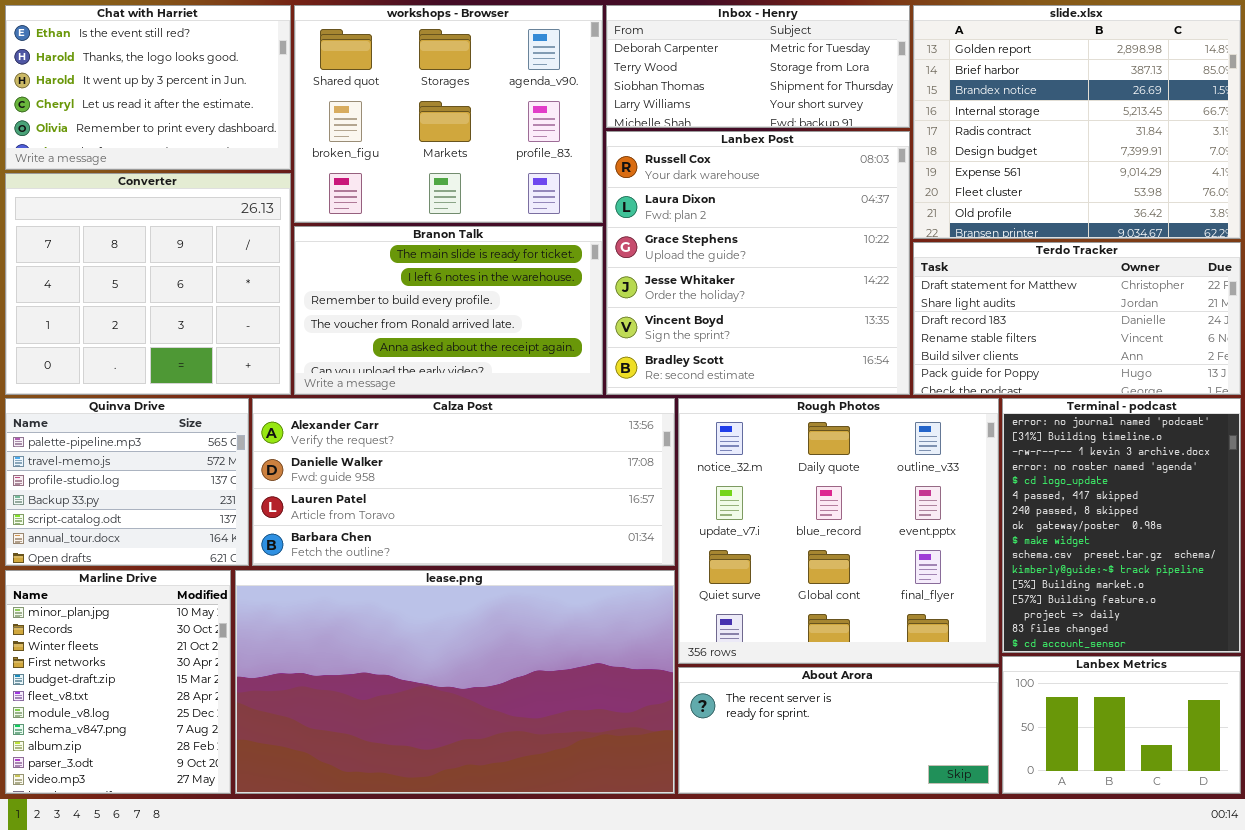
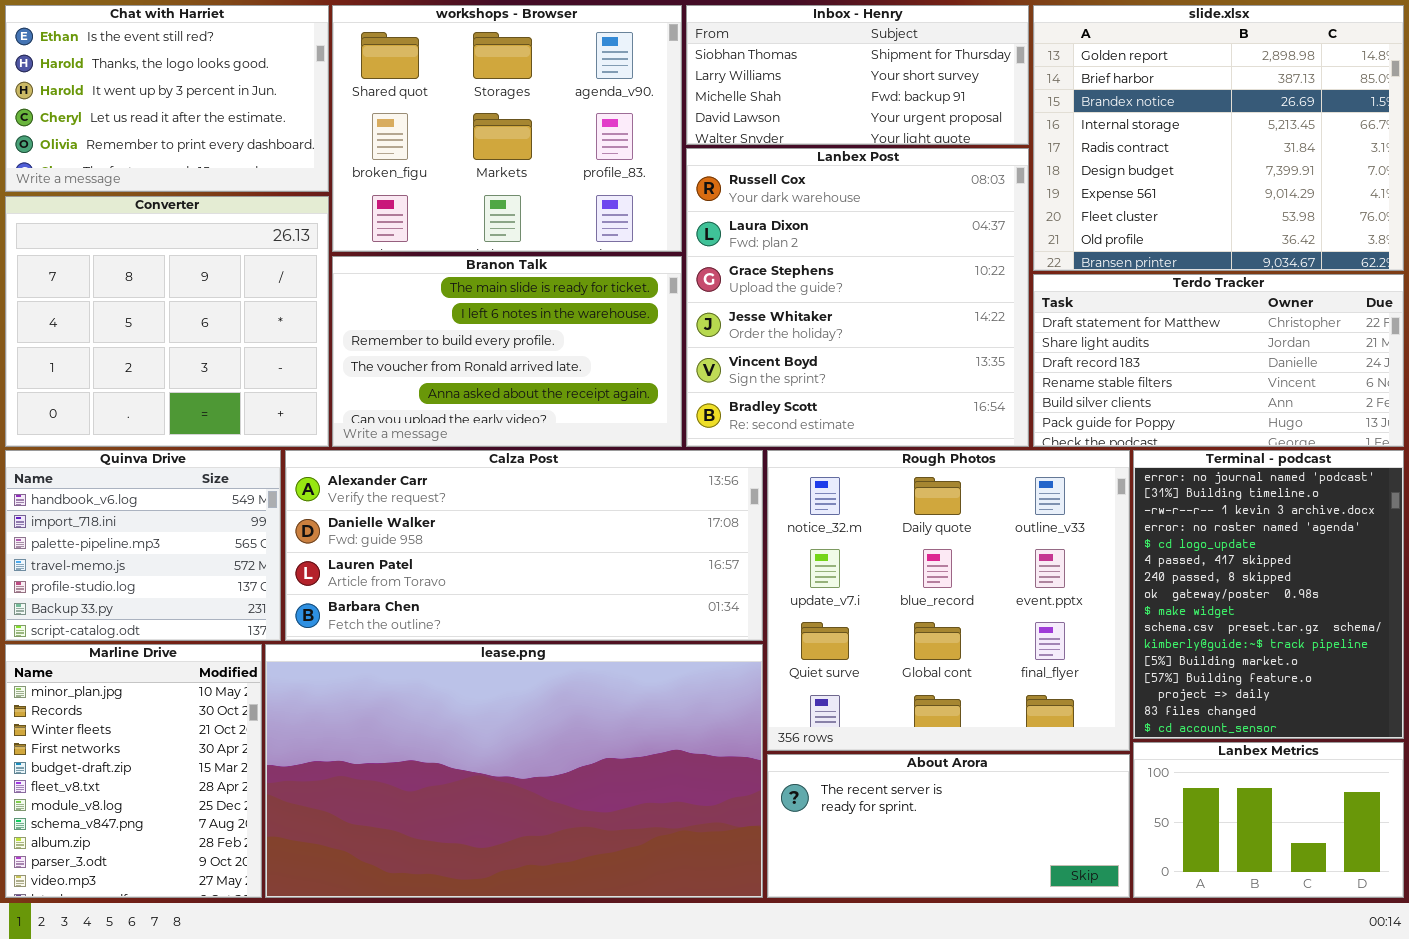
Inbox - Henry: [606,5,910,128] -> [686,5,1029,145], scrolled down 2 rows
Quinva Drive: [5,398,249,566] -> [5,450,281,641], scrolled up 2 rows

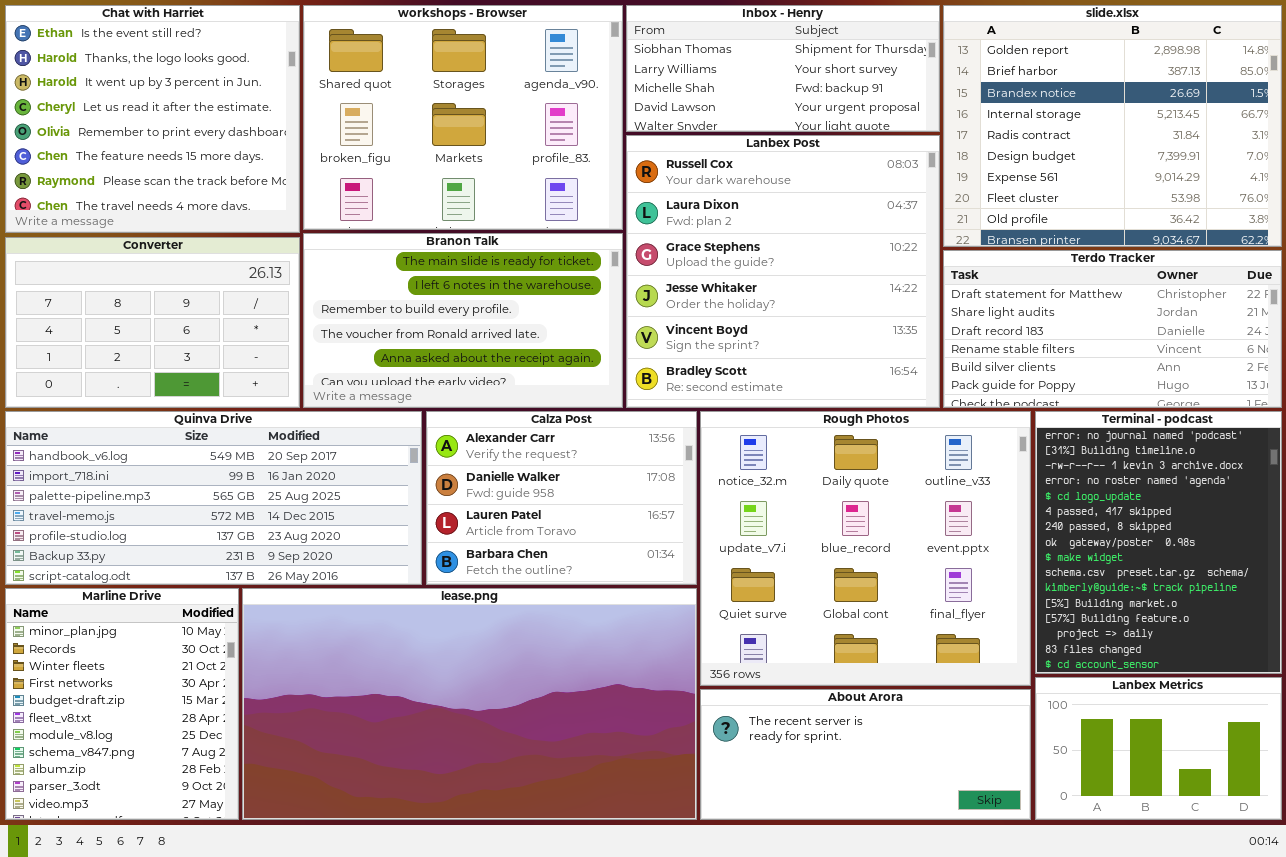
Chat with Harriet: [5,5,329,192] -> [5,5,300,233], resized
Converter: [5,196,329,447] -> [5,237,300,408], resized
Quinva Drive: [5,450,281,641] -> [5,411,422,585], resized
Calza Post: [285,450,763,641] -> [426,411,697,585], resized

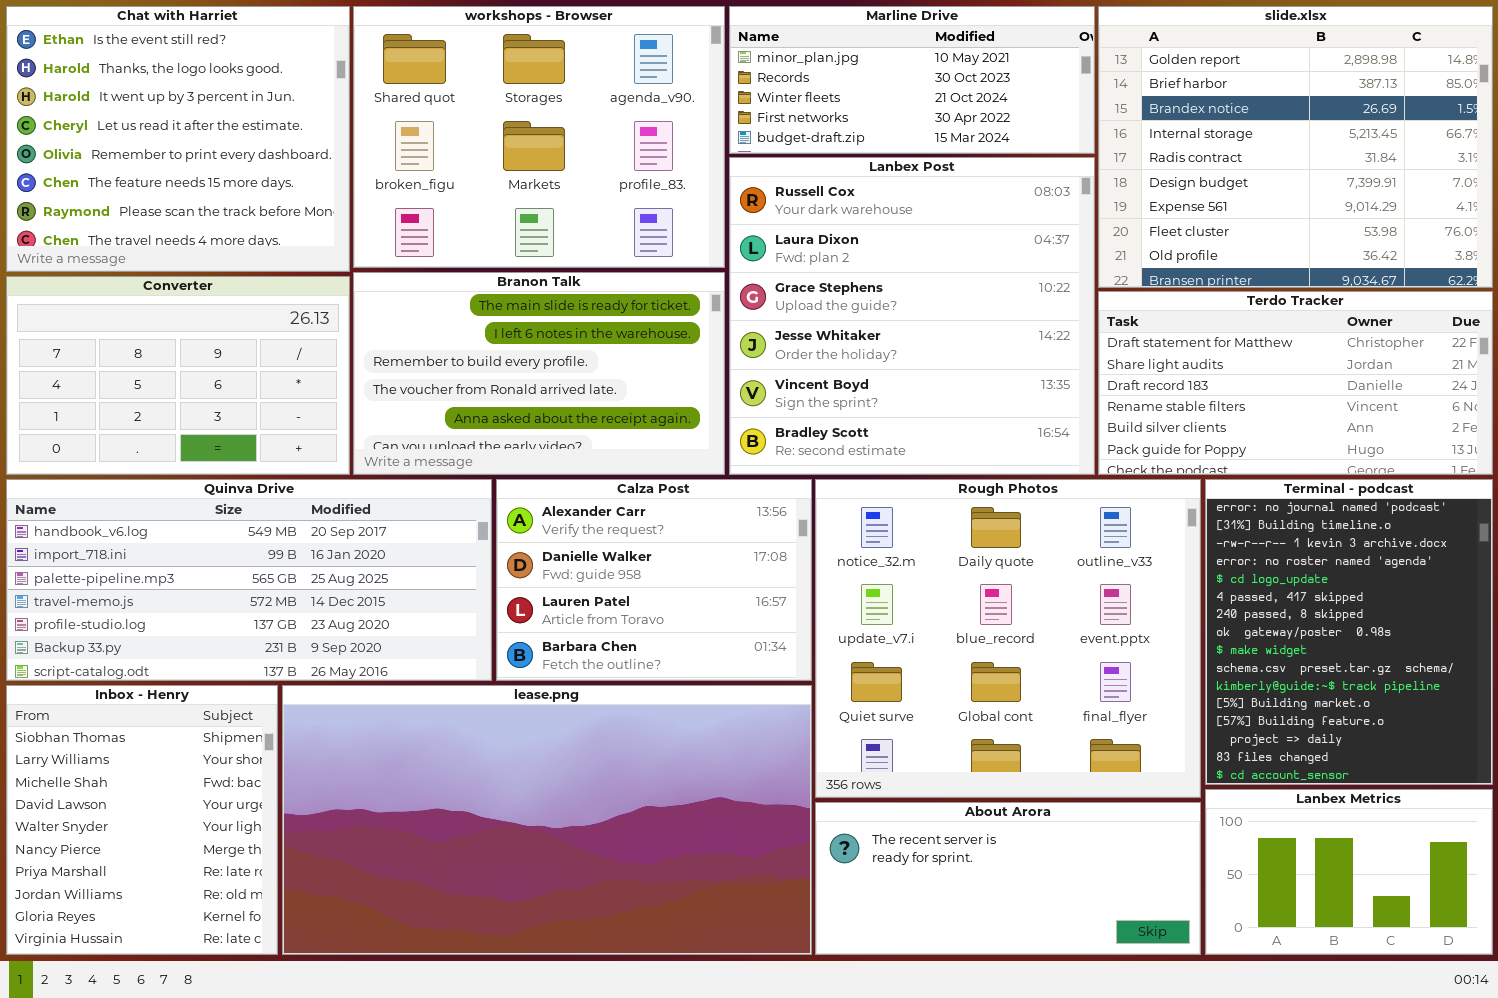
Inbox - Henry: [626,5,940,132] -> [6,685,278,955], moved, resized
Marline Drive: [5,588,239,820] -> [729,6,1095,154], moved, resized

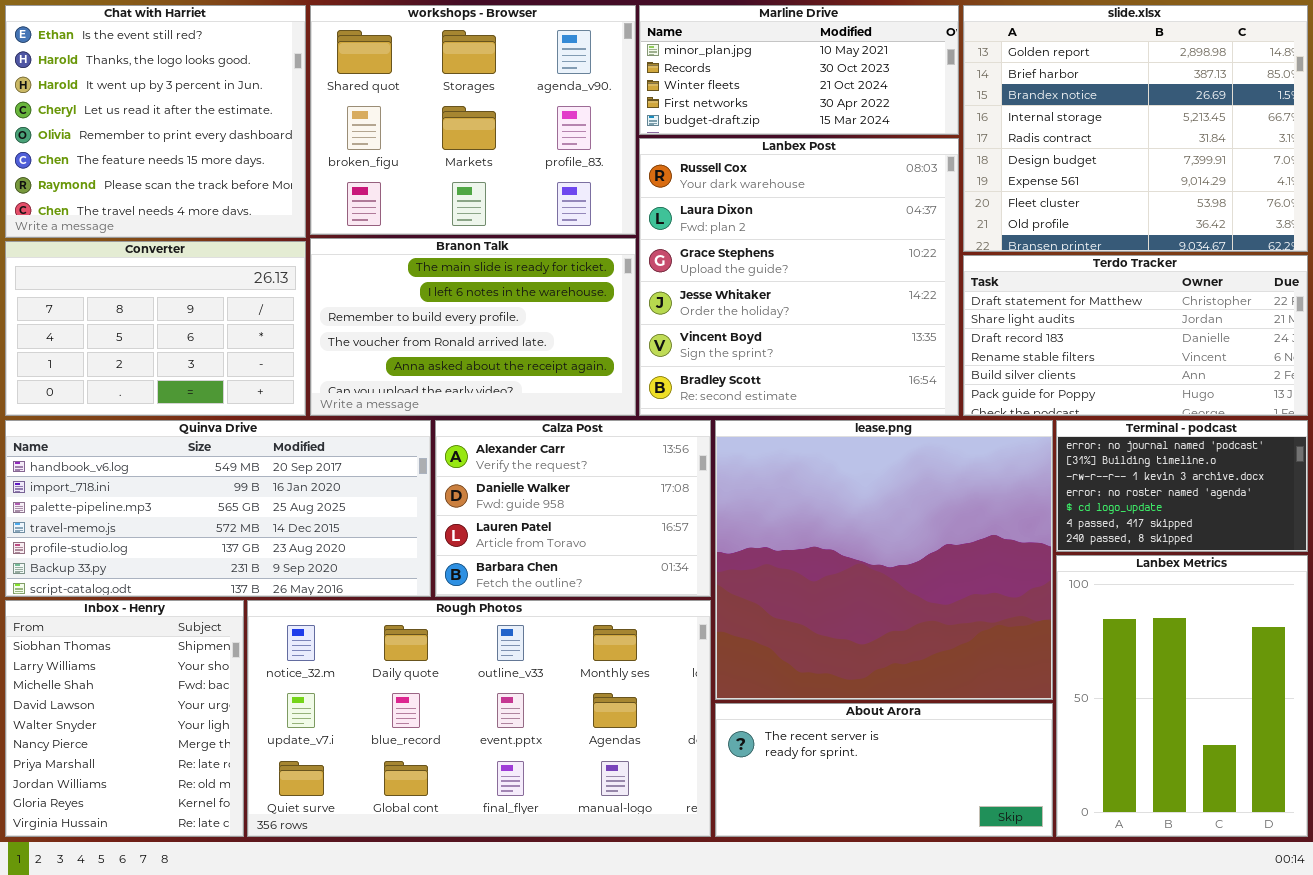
Rough Photos: [815,479,1201,798] -> [247,600,711,837], moved, resized
Terminal - podcast: [1205,479,1493,785] -> [1056,420,1308,552], resized
lease.png: [282,685,812,955] -> [715,420,1053,700], moved, resized
Lanbex Metrics: [1205,789,1493,955] -> [1056,555,1308,837], resized

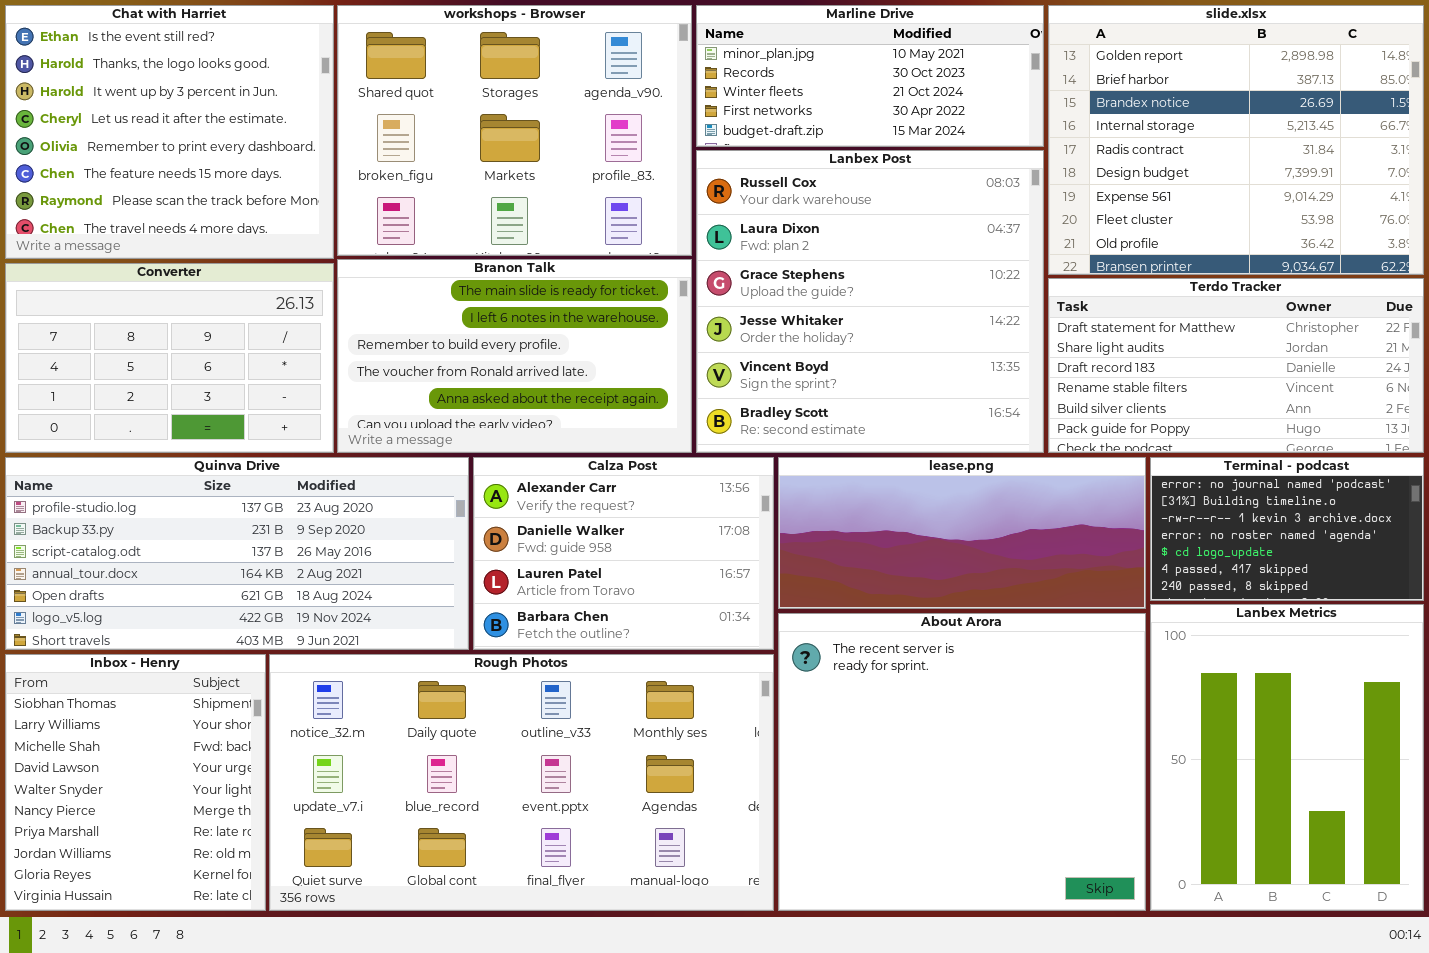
Quinva Drive: [5,420,431,597] -> [5,457,469,650], scrolled down 4 rows
lease.png: [715,420,1053,700] -> [778,457,1146,609], resized
About Arora: [715,703,1053,837] -> [778,613,1146,911], resized

